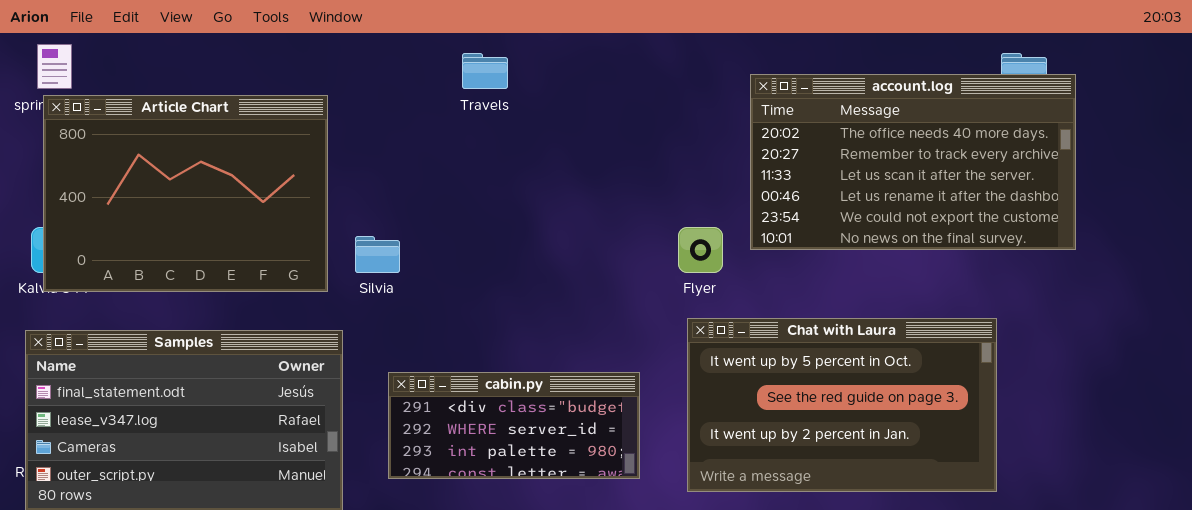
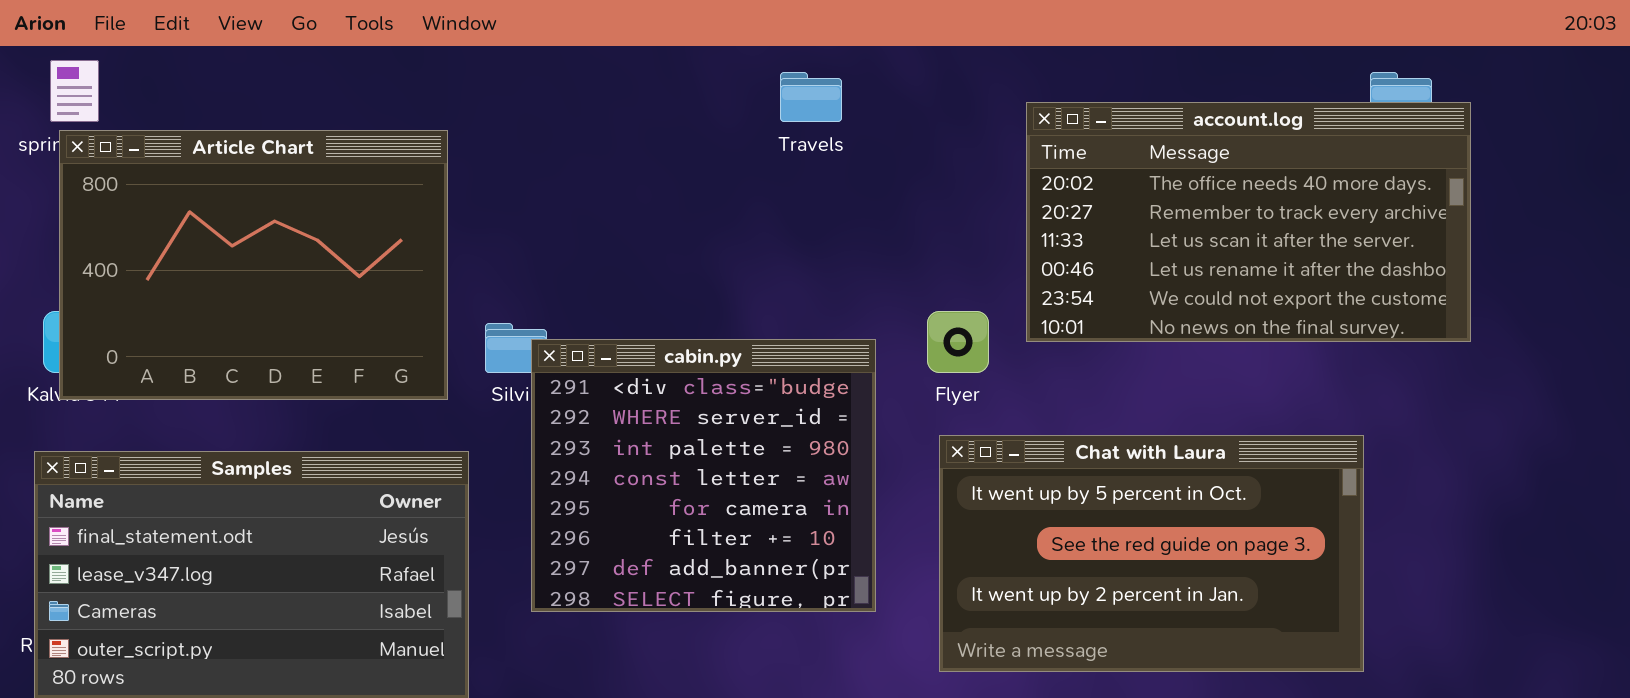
Travels: [462,53,508,89] -> [780,72,842,122], moved
cabin.py: [388,372,640,479] -> [531,339,876,612], moved, resized

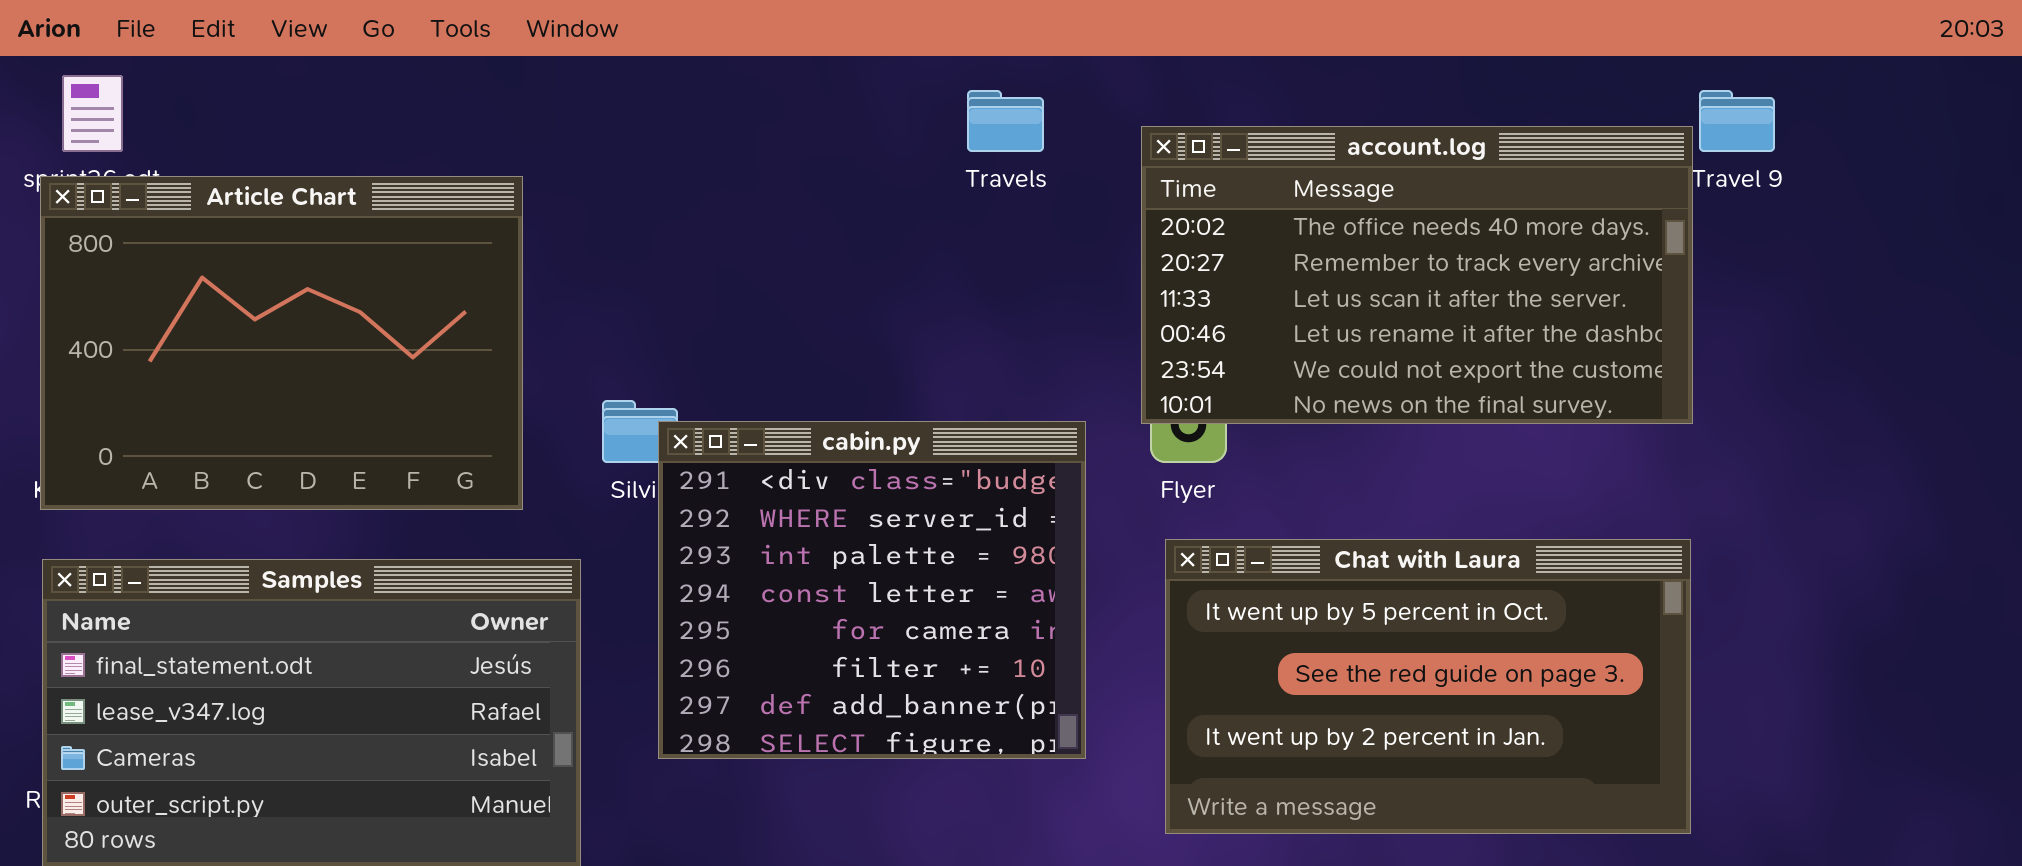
account.log: [1026,102,1471,342] -> [1141,126,1693,424], moved
Article Chart: [59,130,448,400] -> [40,176,523,510], moved

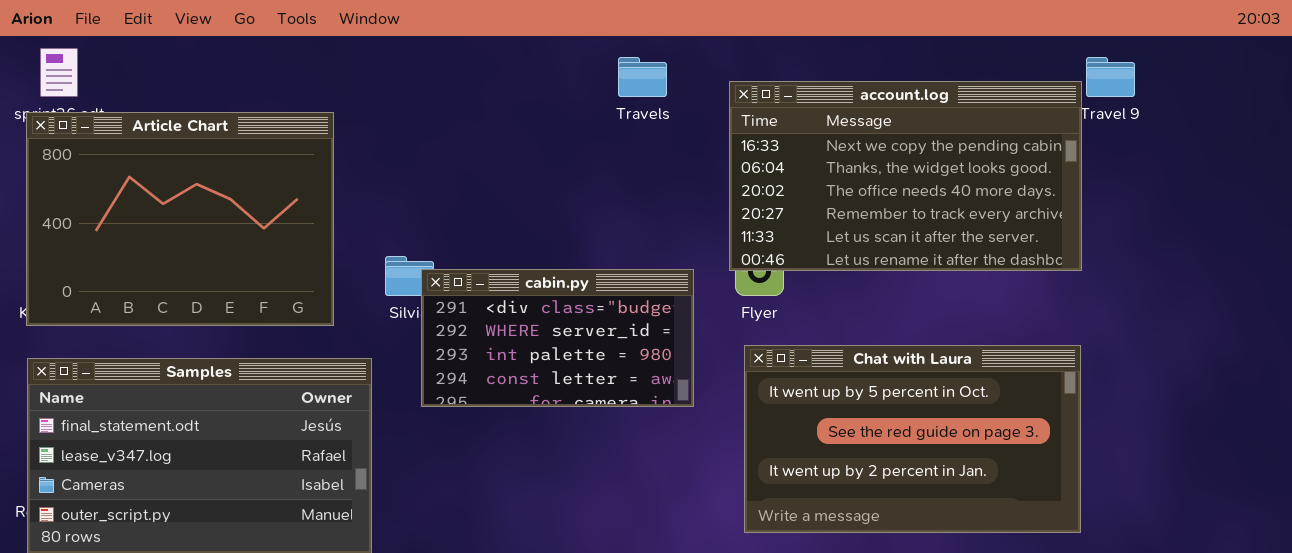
account.log: [1141,126,1693,424] -> [729,81,1082,271], scrolled up 2 rows
cabin.py: [658,421,1086,759] -> [421,269,694,407], resized

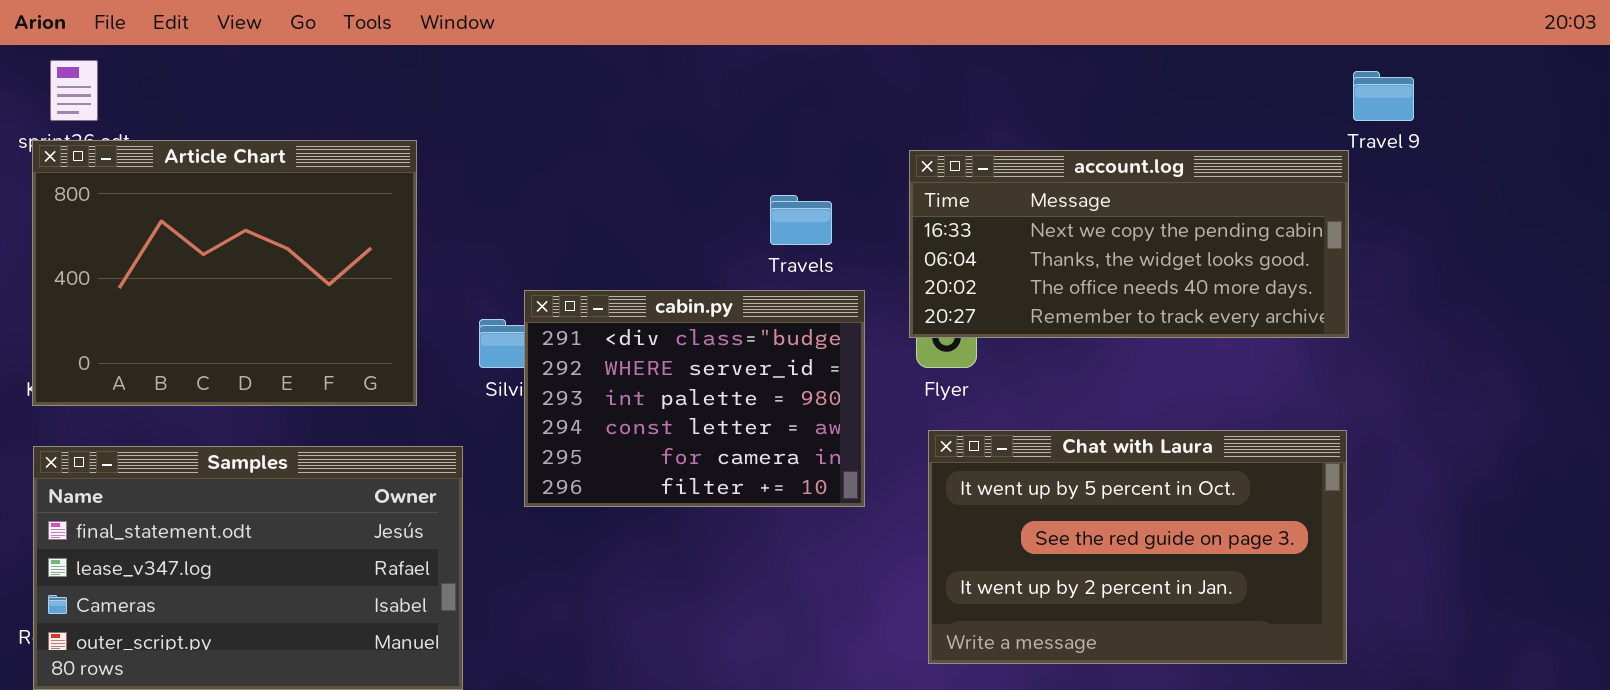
Travels: [618,57,667,97] -> [770,195,832,245], moved
account.log: [729,81,1082,271] -> [909,150,1349,338], resized
cabin.py: [421,269,694,407] -> [524,290,865,507], resized

